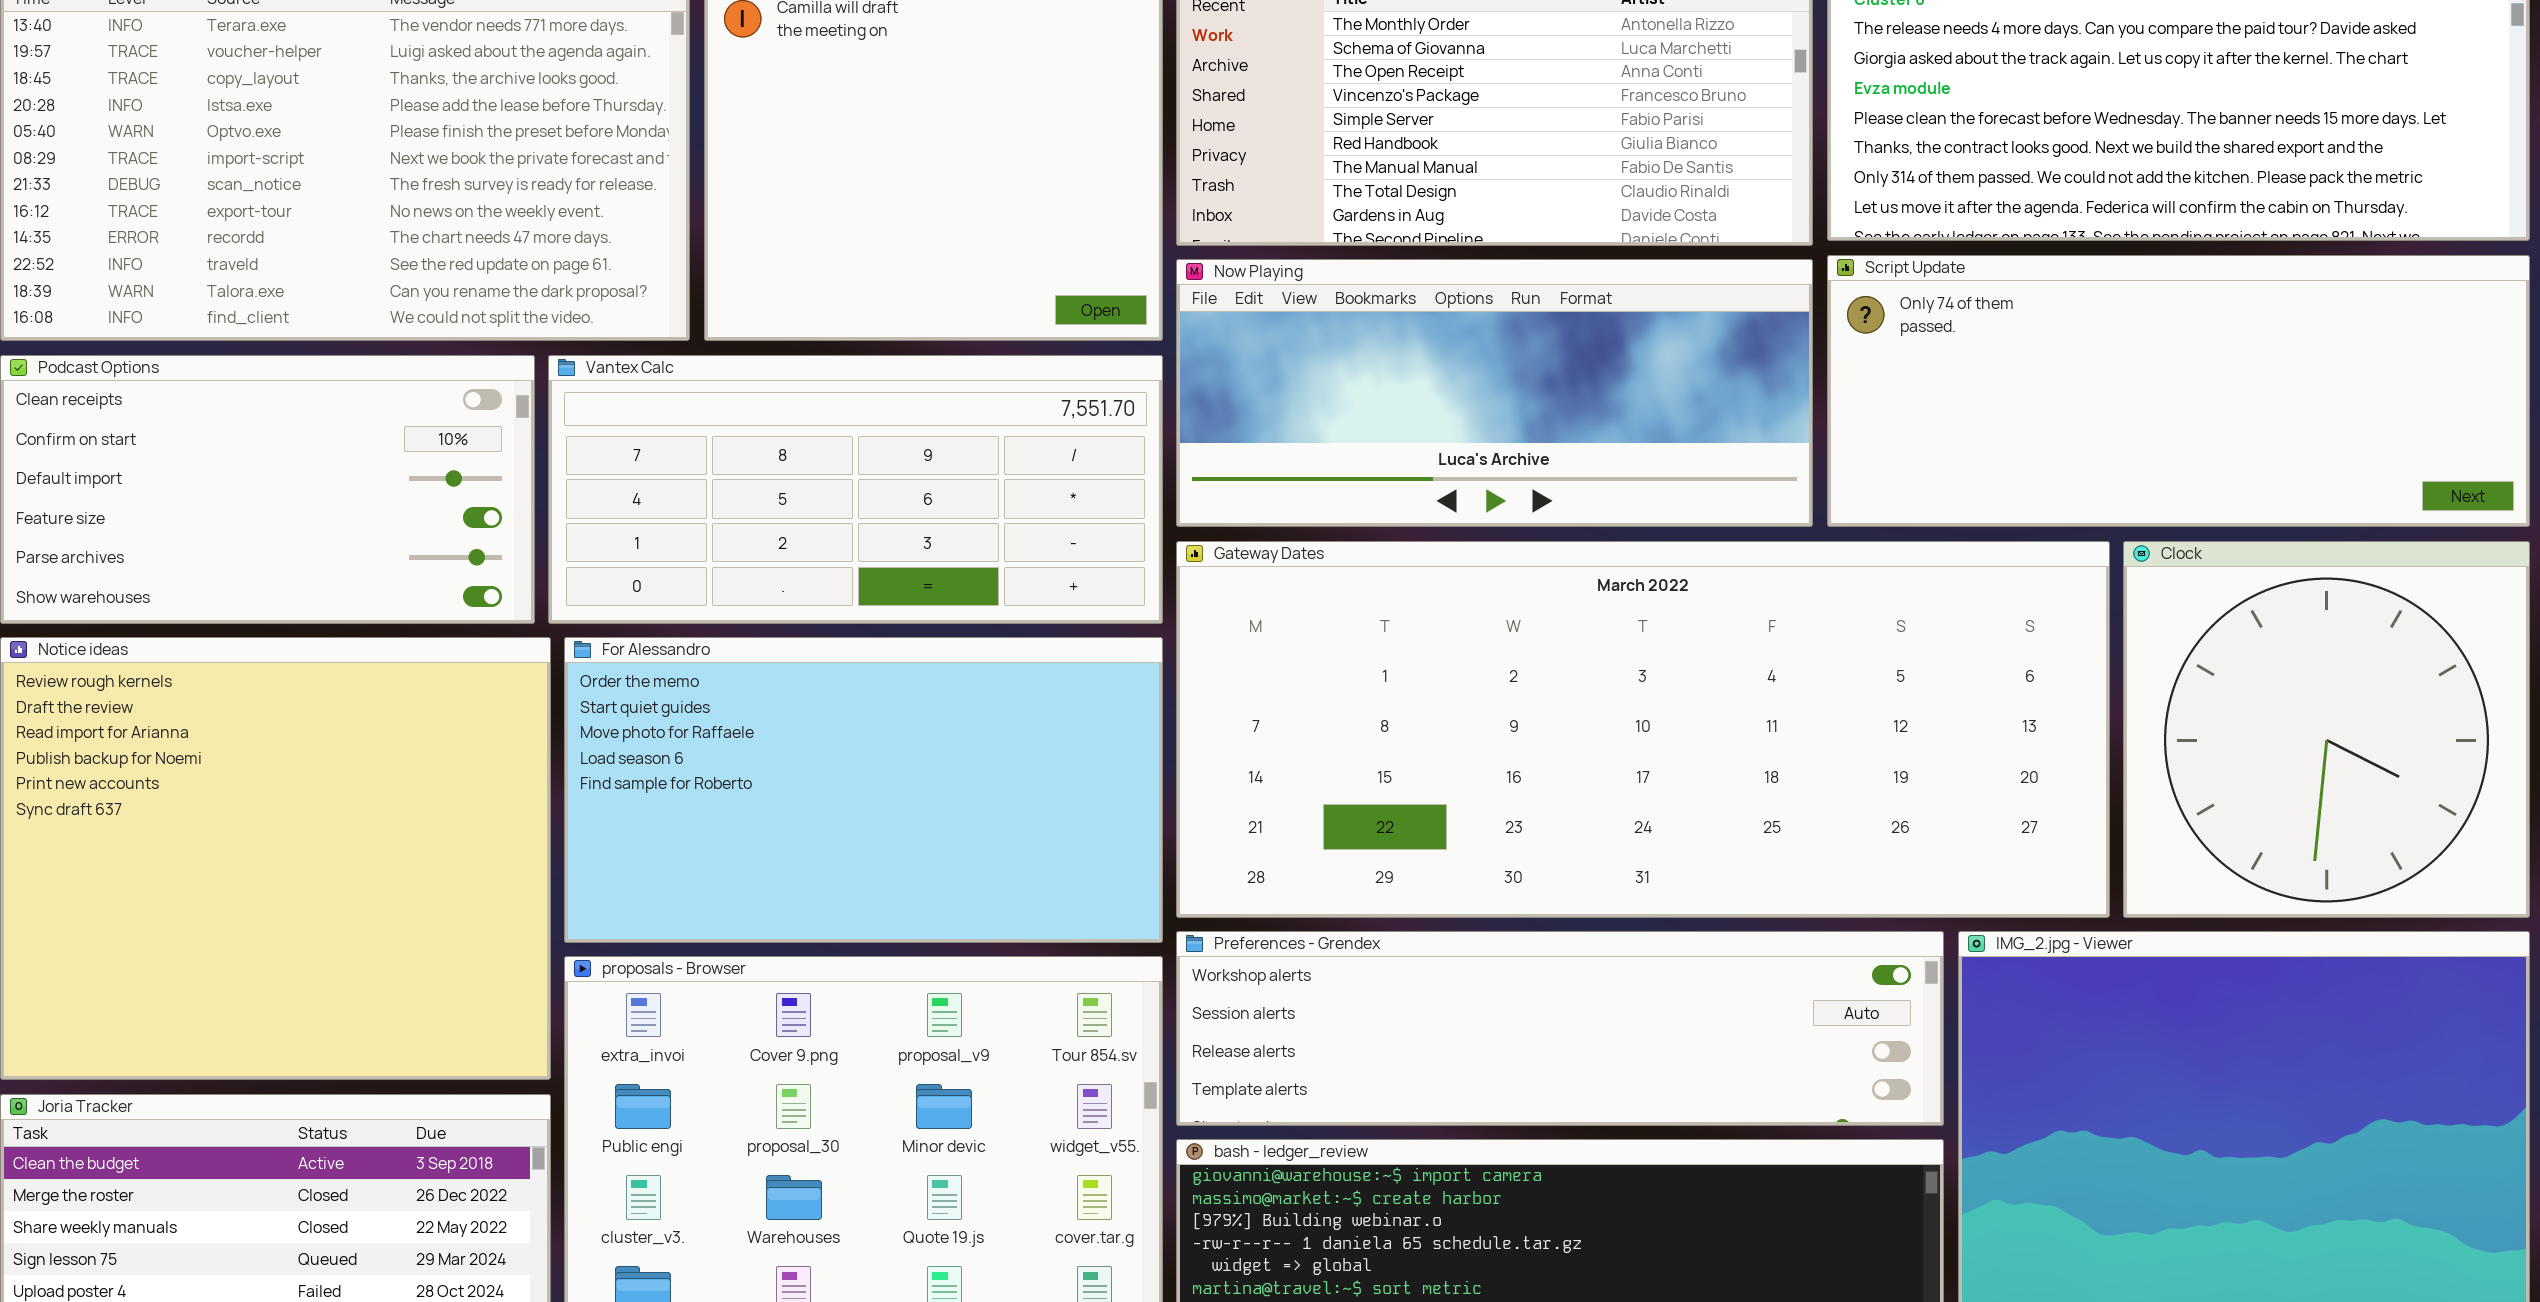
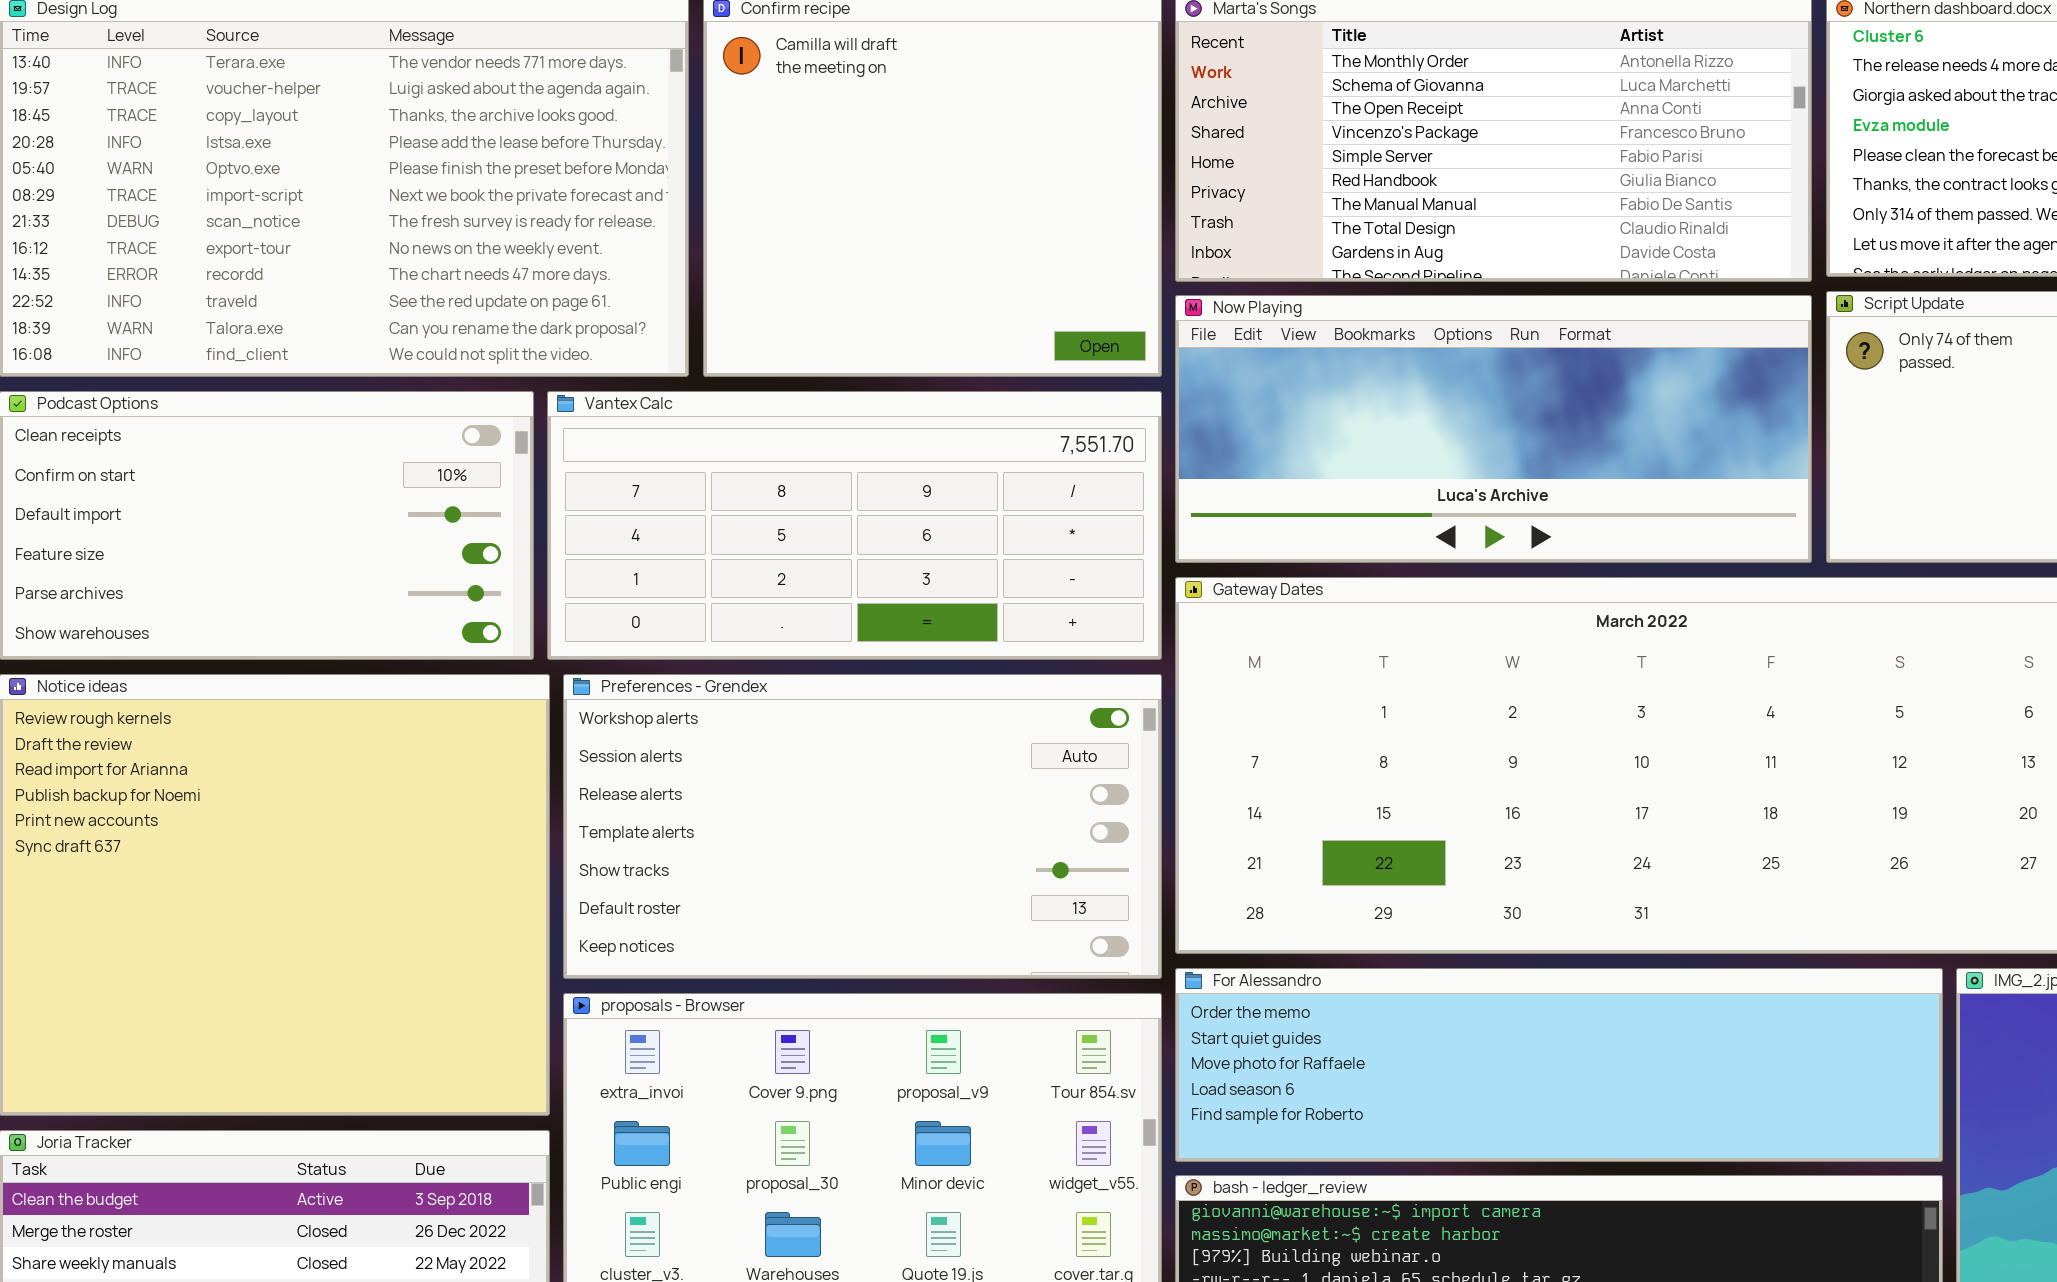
For Alessandro: [564,637,1163,943] -> [1175,968,1943,1162], moved, resized
Preferences - Grendex: [1176,931,1944,1126] -> [563,674,1162,979], moved, resized

